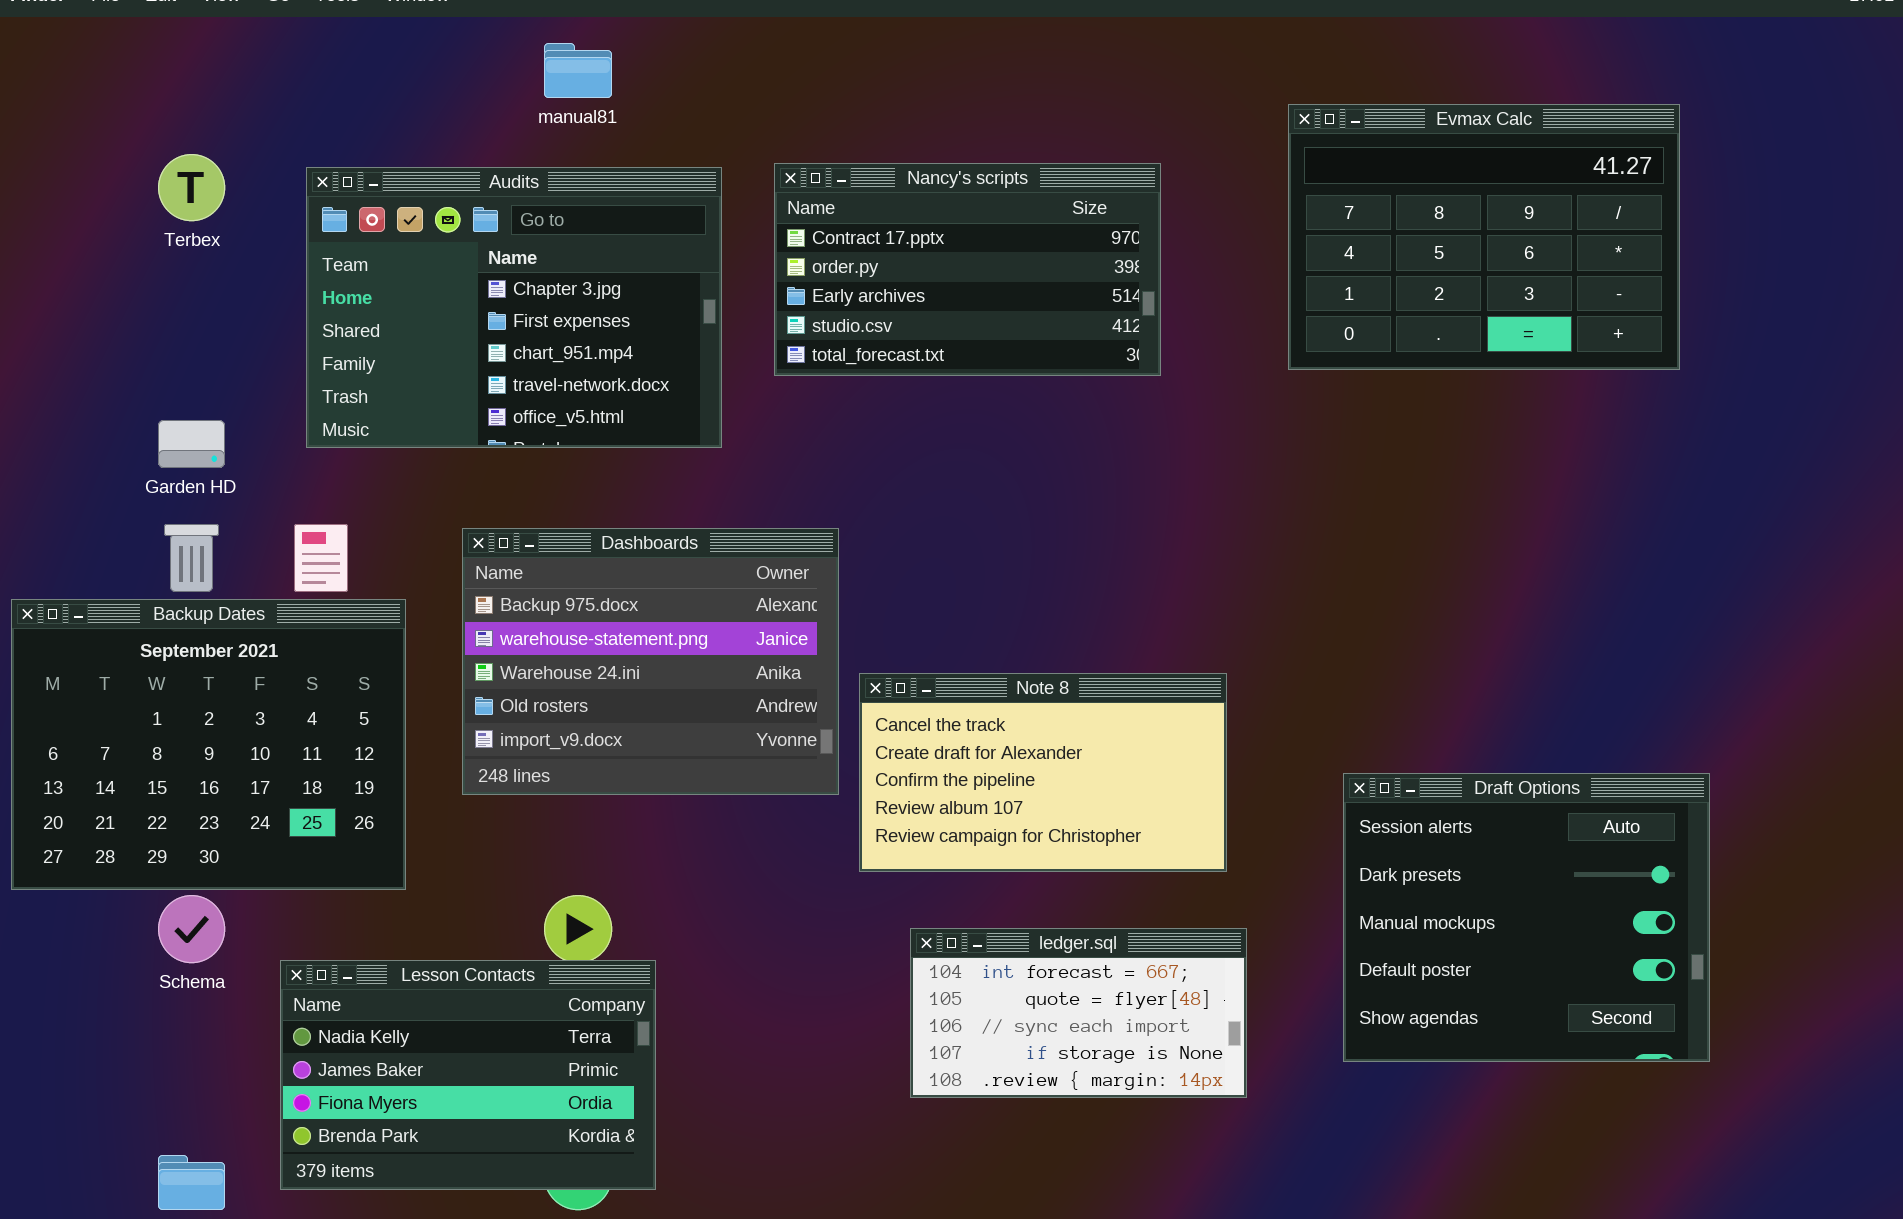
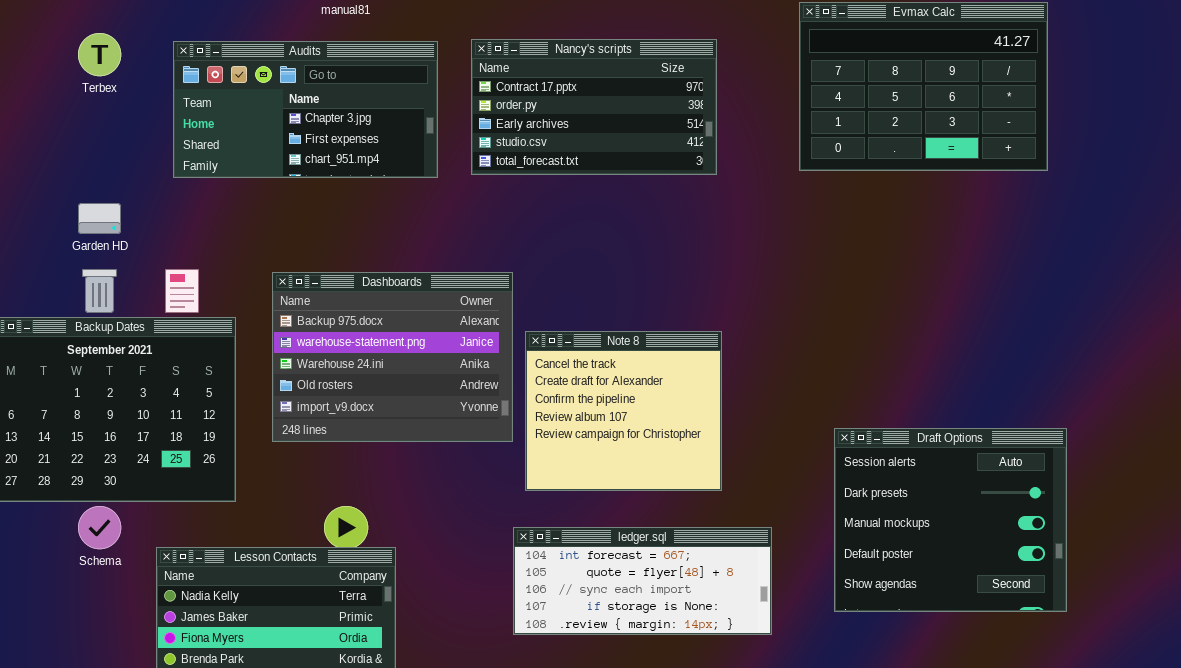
Audits: [306,167,722,448] -> [173,41,438,178], resized
Note 8: [859,673,1227,872] -> [525,331,722,491], resized
ledger.sql: [910,928,1247,1098] -> [513,527,772,635], resized

